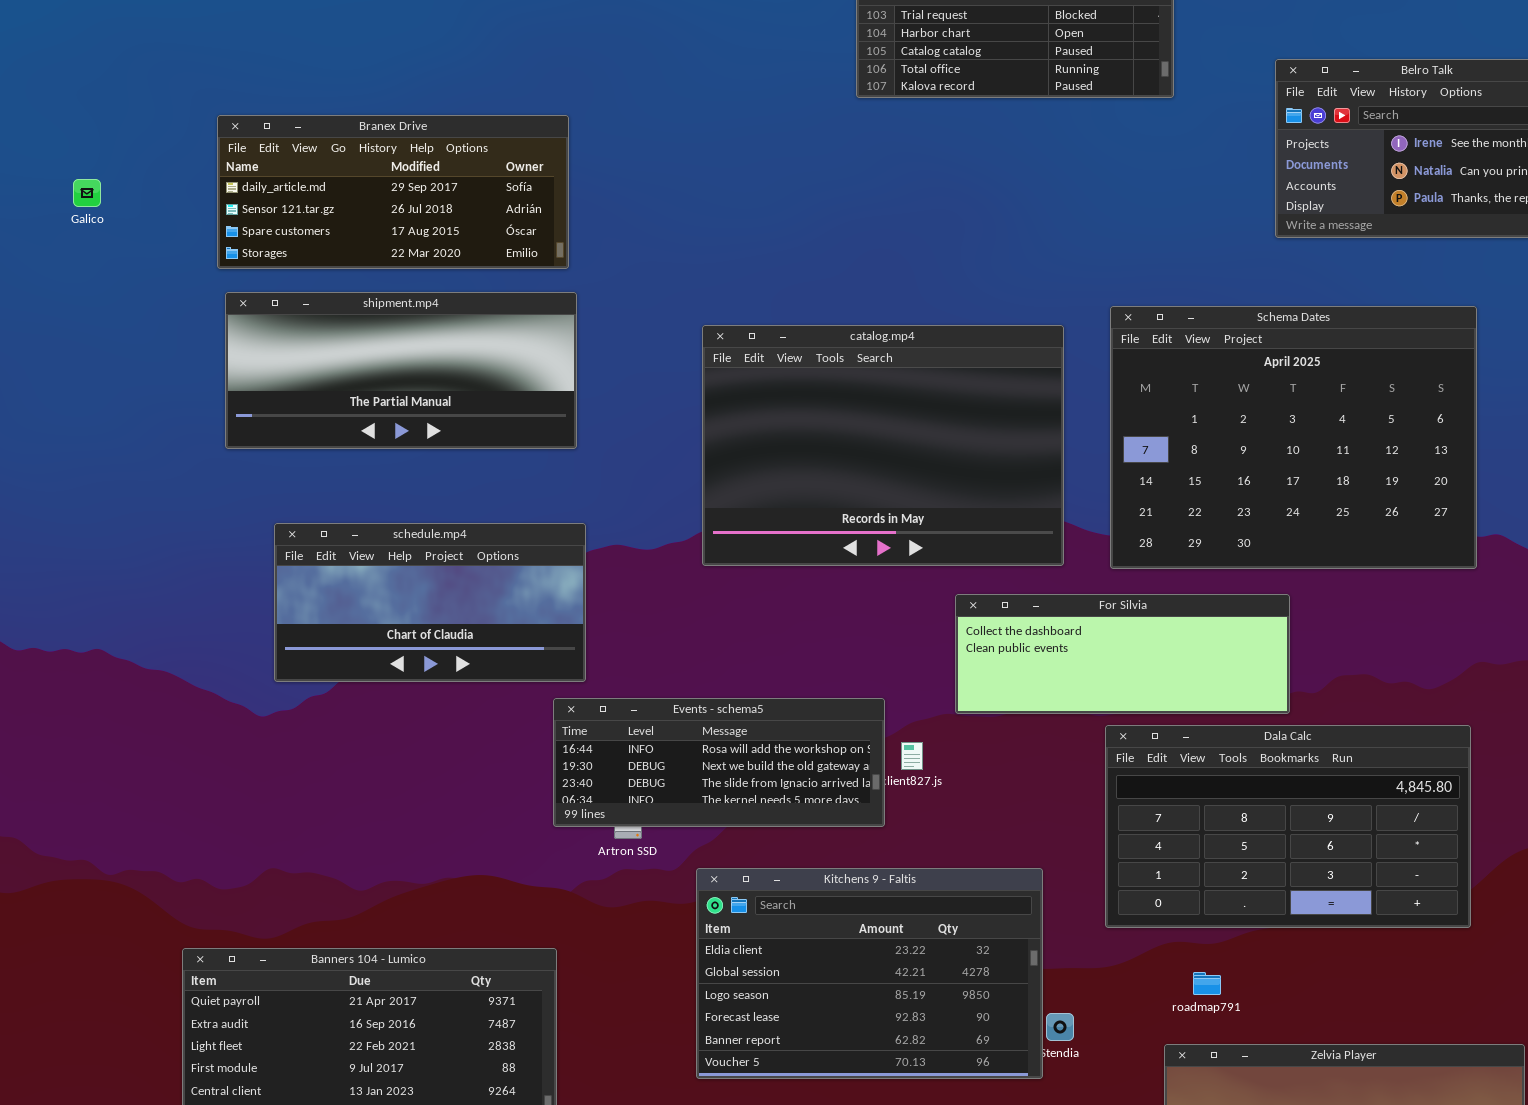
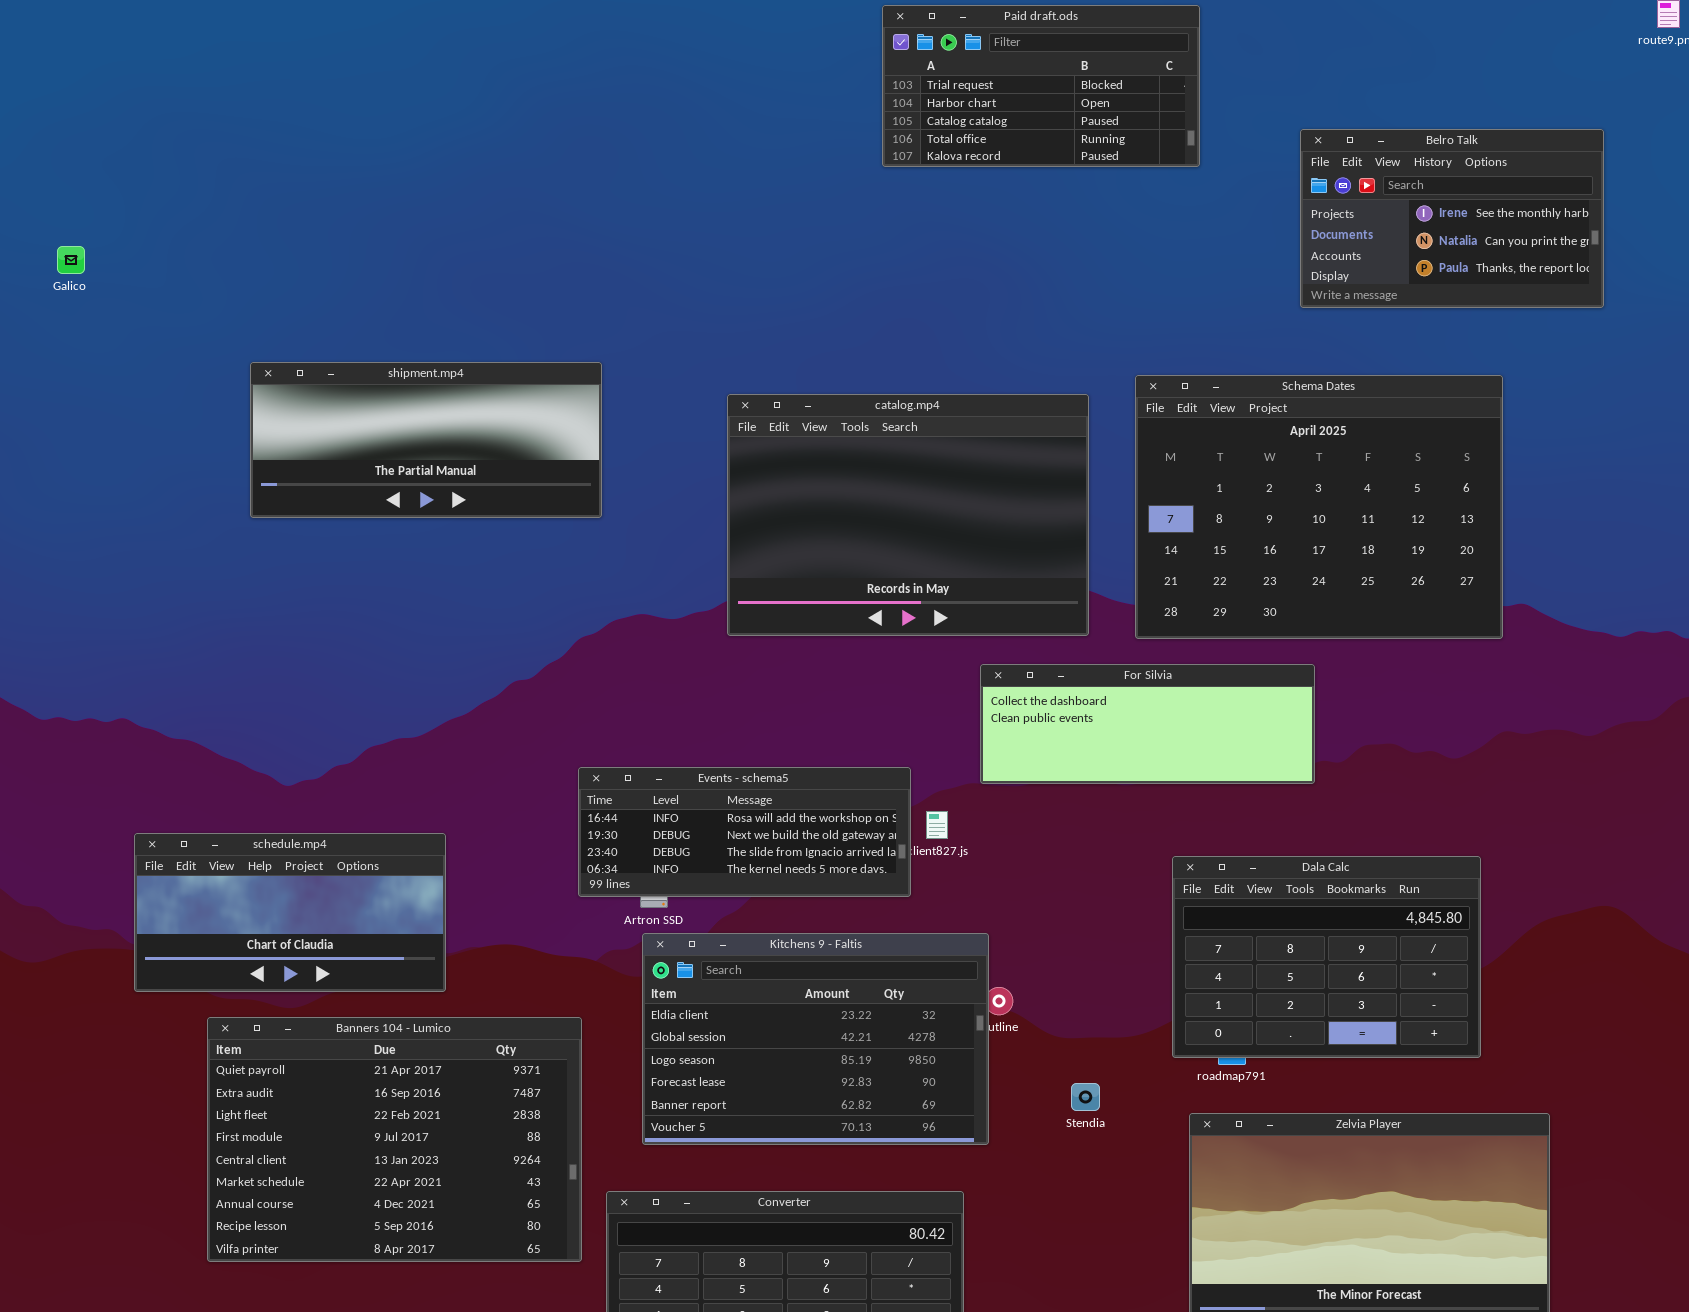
Branex Drive: [217,115,569,269] -> none, closed
Galico: [73,179,101,207] -> [57,246,85,274], moved
schedule.mp4: [274,523,586,682] -> [134,833,446,992], moved
Dala Calc: [1105,725,1471,928] -> [1172,856,1481,1058], moved, resized
Kitchens 9 - Faltis: [696,868,1043,1079] -> [642,933,989,1145], moved

